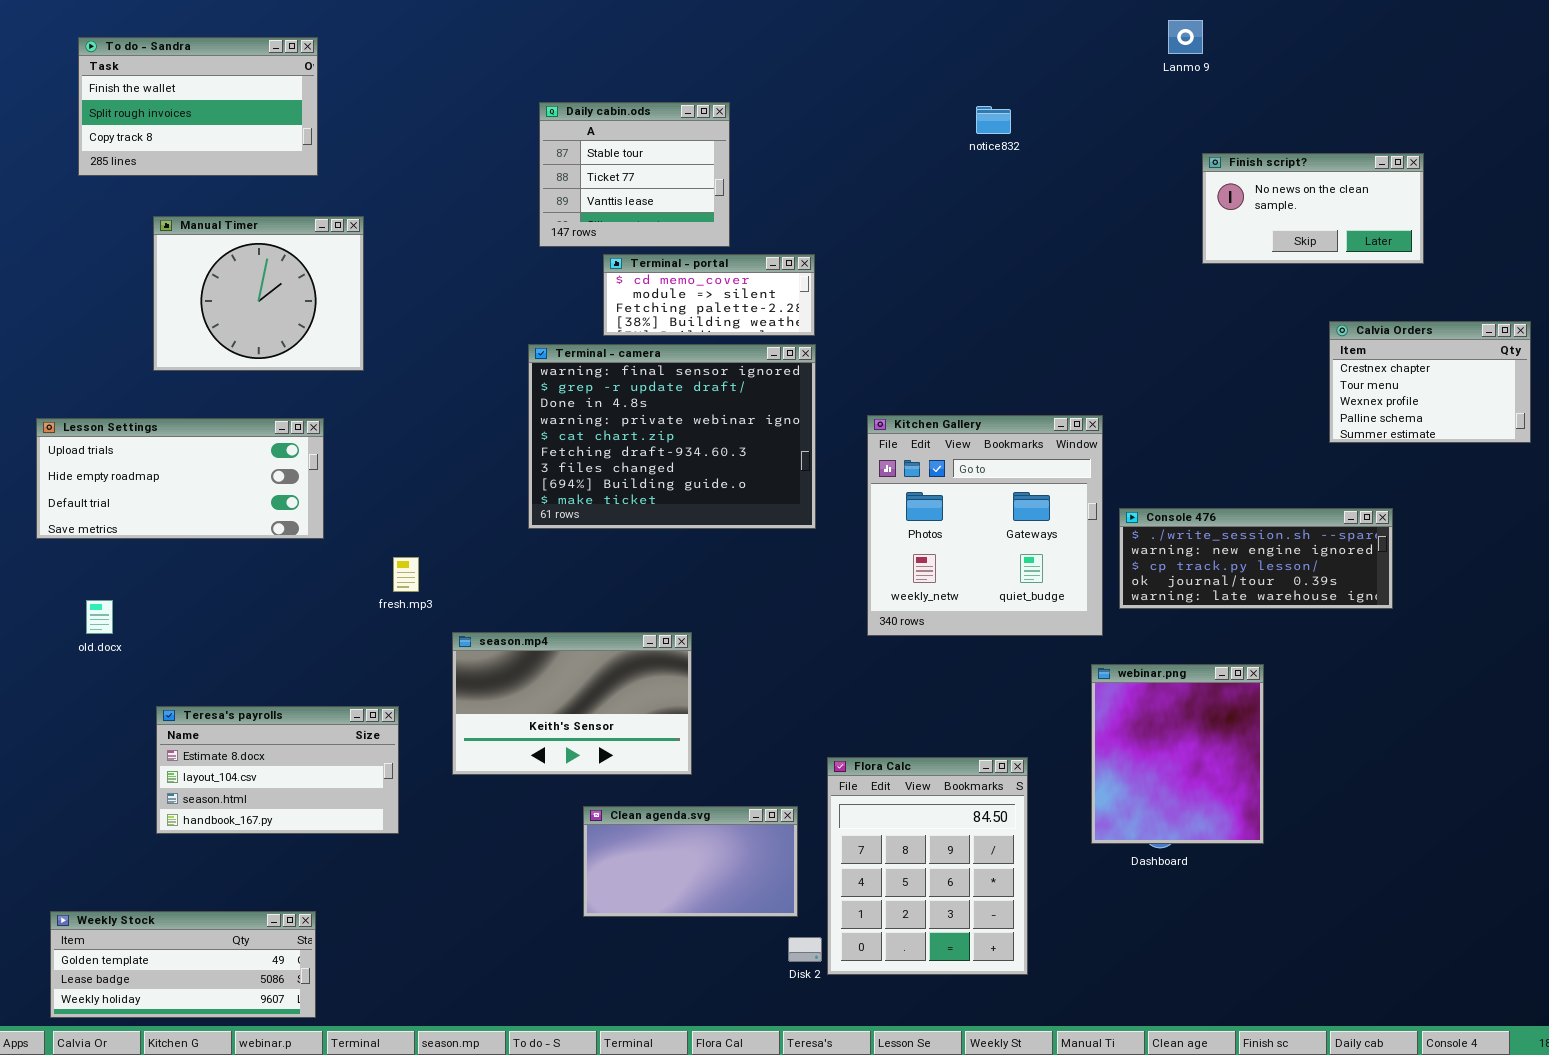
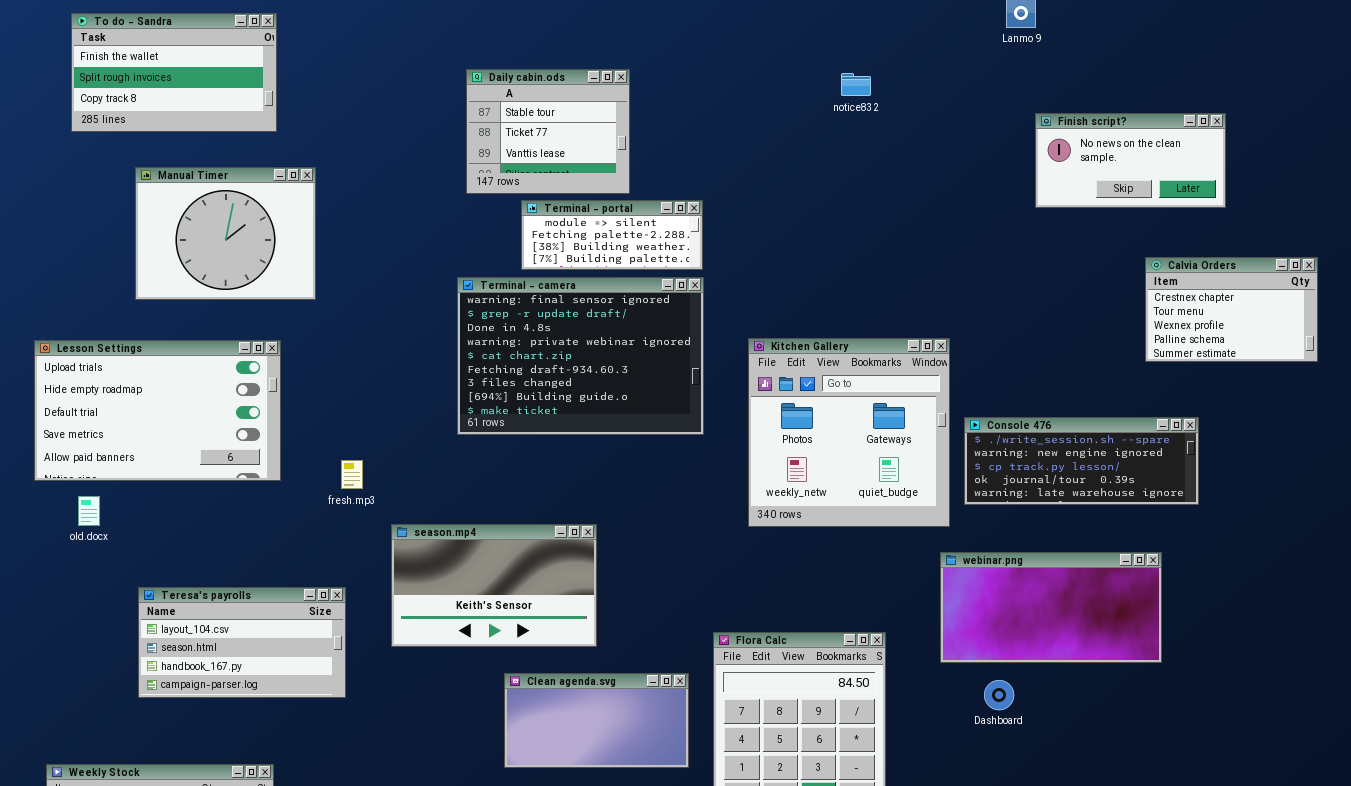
Terminal - portal: [603,254,815,336] -> [521,200,703,270], scrolled down 1 row
Lesson Settings: [36,418,324,539] -> [34,340,281,481], resized
webinar.png: [1091,664,1264,844] -> [940,552,1162,663], resized
Teresa's payrolls: [156,706,399,834] -> [138,587,346,698], scrolled down 1 row

